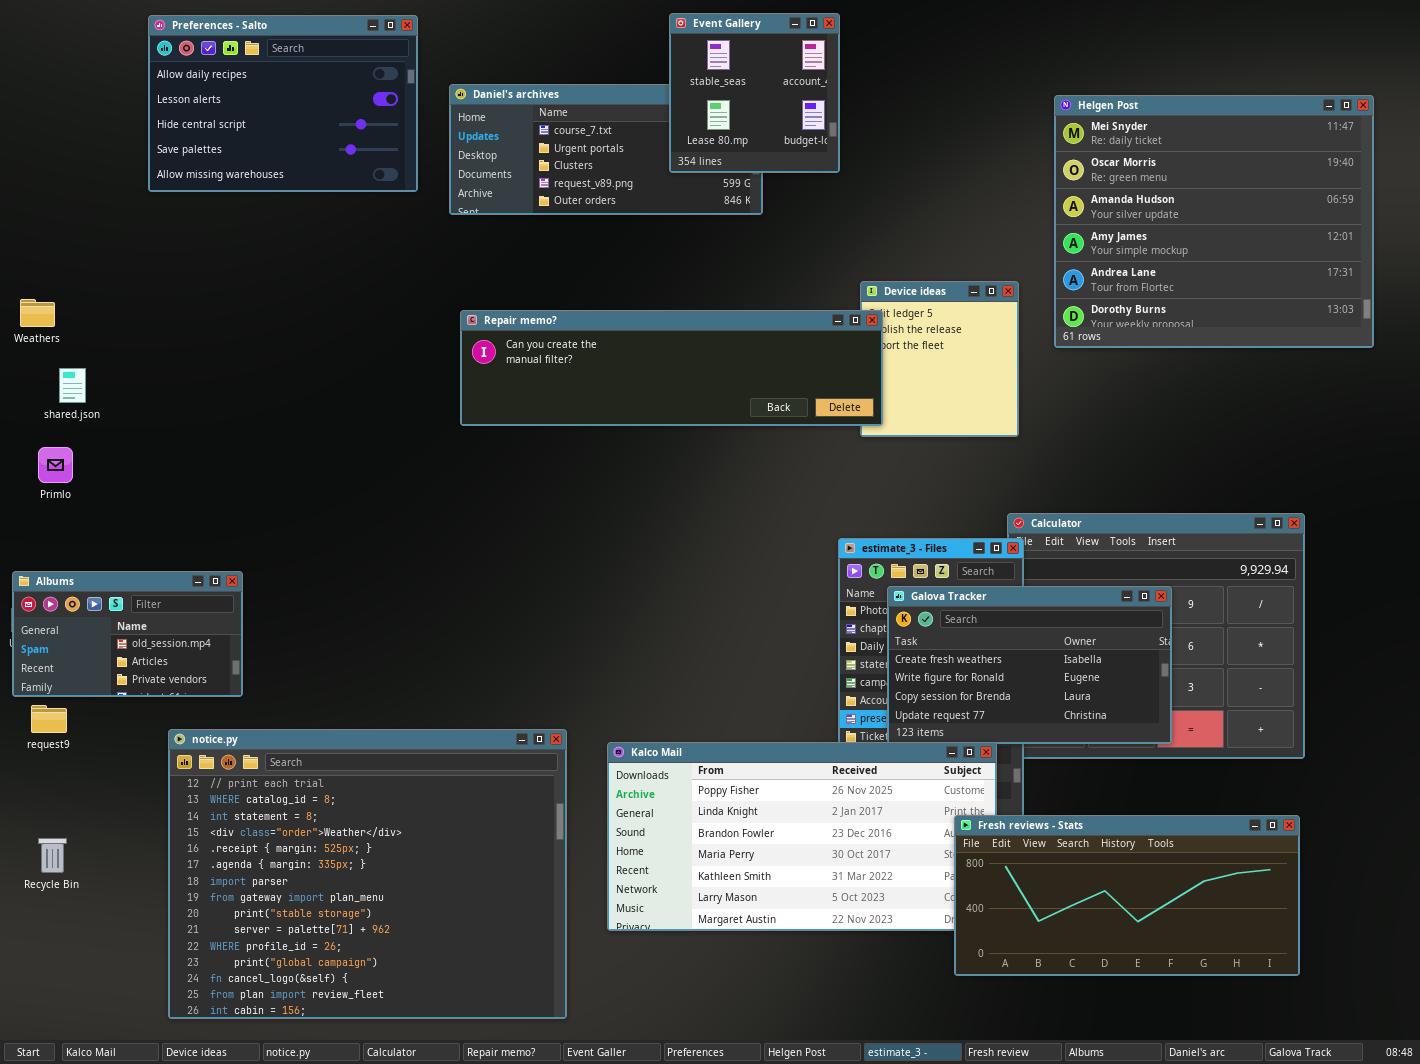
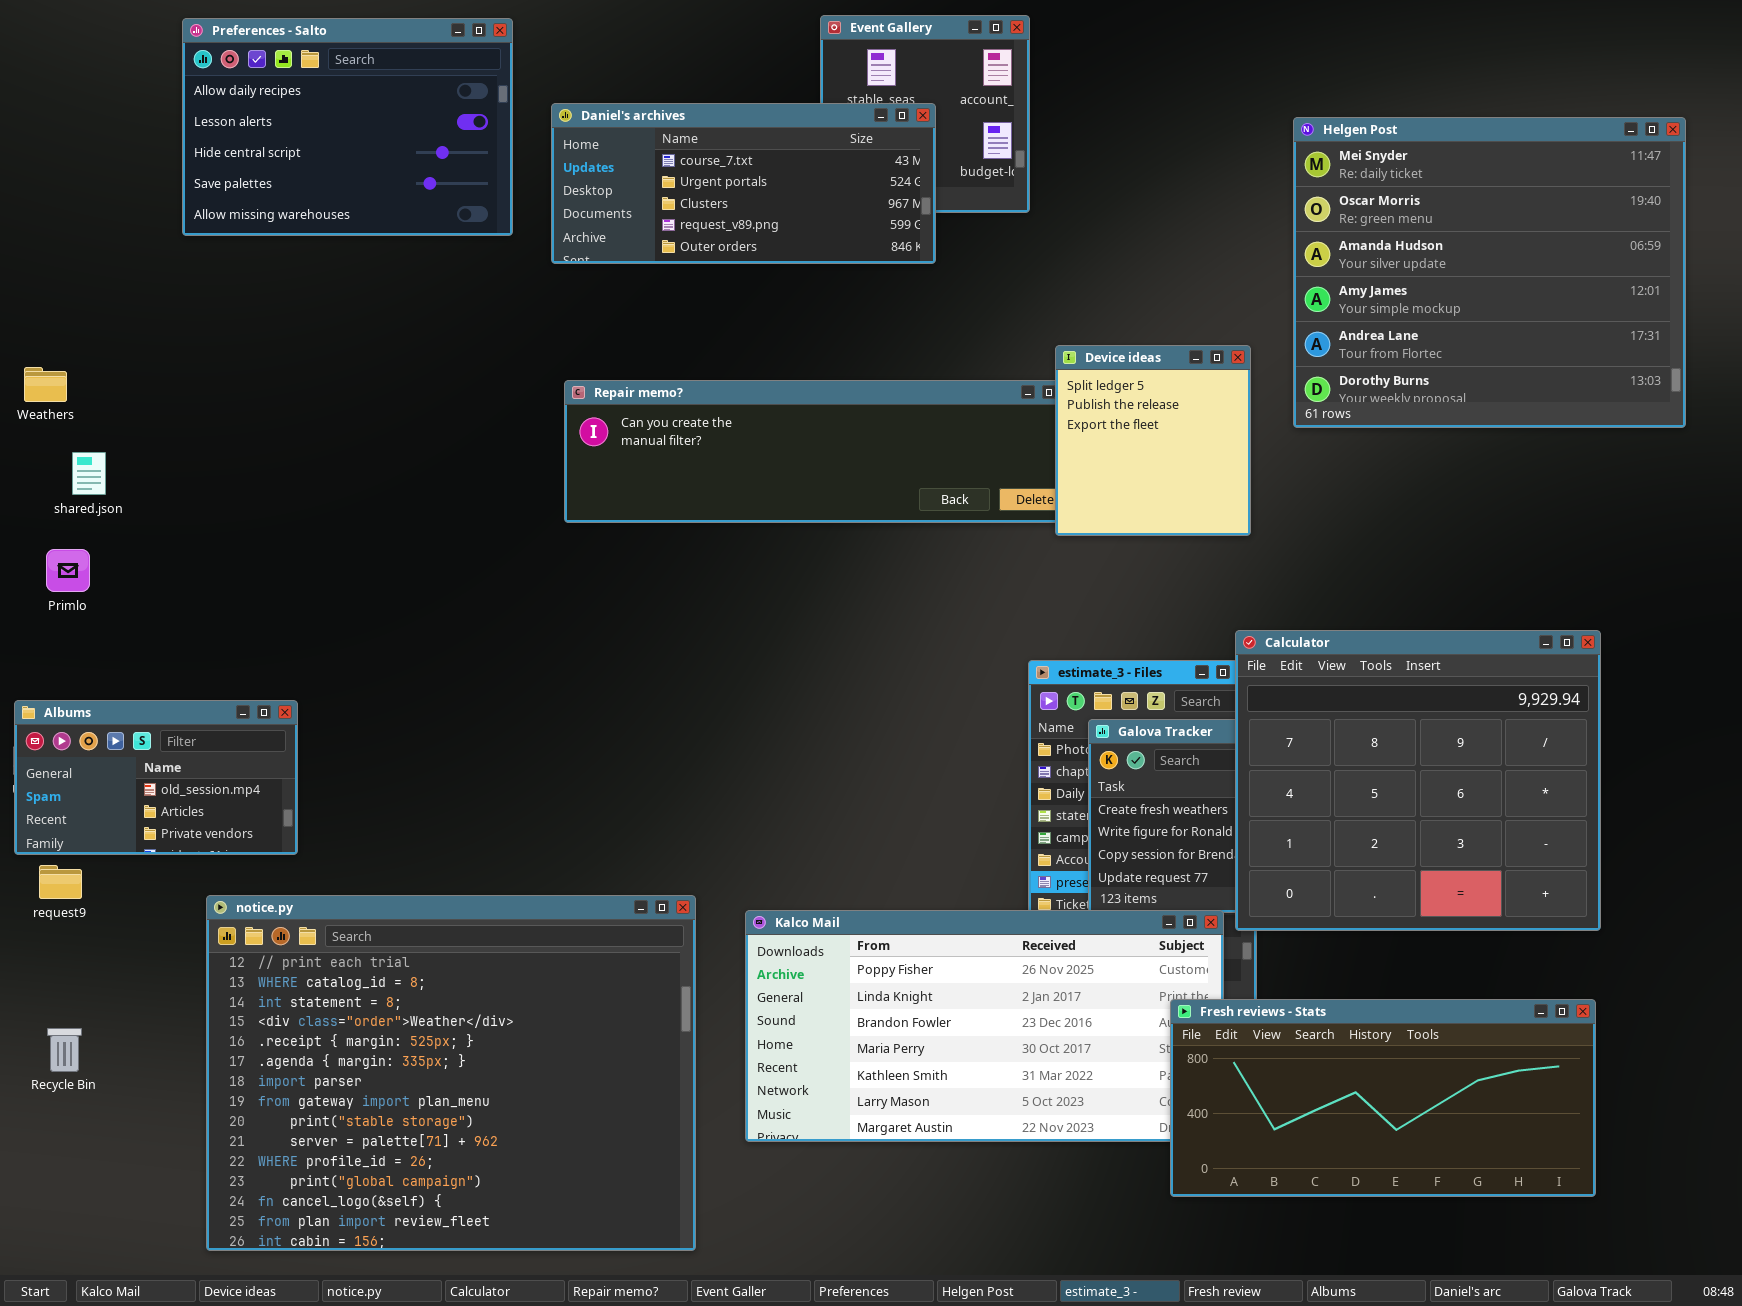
Daniel's archives: [449,84,763,215] -> [551,103,936,264], raised
Device ideas: [860,281,1019,437] -> [1055,345,1251,536], raised
Calculator: [1007,513,1305,759] -> [1235,630,1601,931], raised

